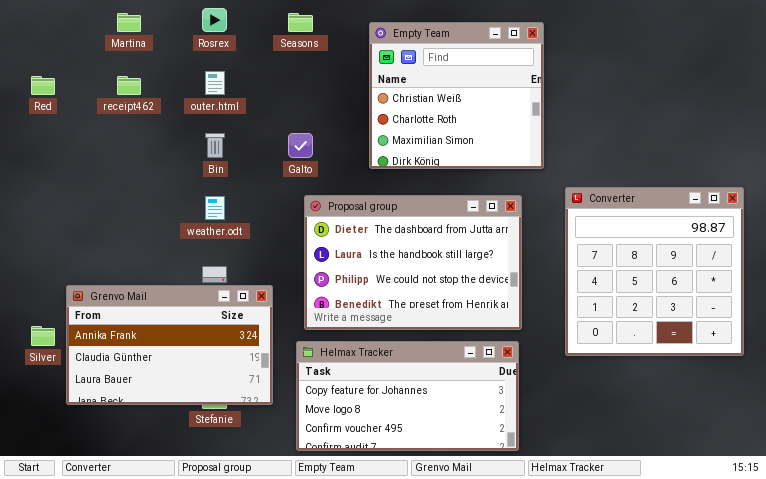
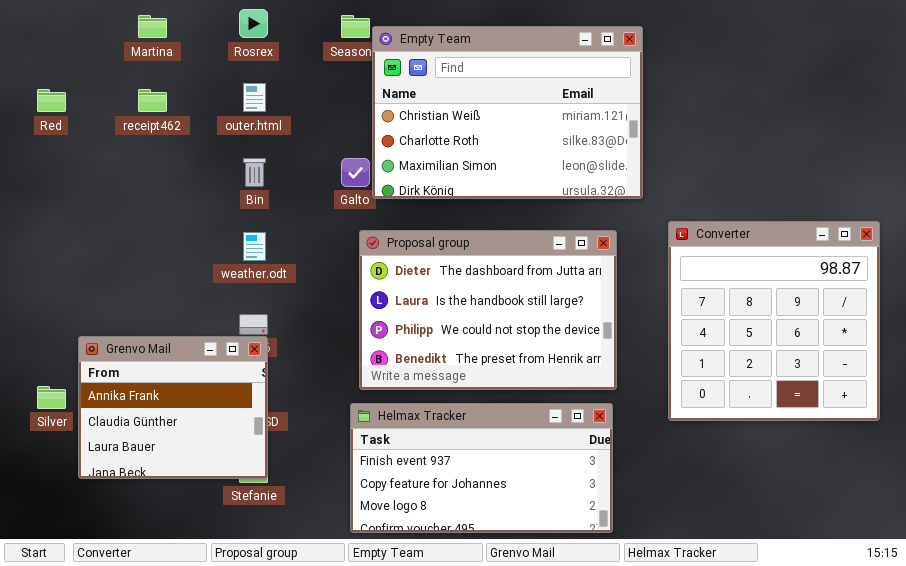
Empty Team: [369,22,544,169] -> [372,26,643,199], resized
Grenvo Mail: [66,285,273,405] -> [78,336,268,479], resized
Helmax Tracker: [296,341,519,451] -> [350,403,613,533], scrolled up 1 row

